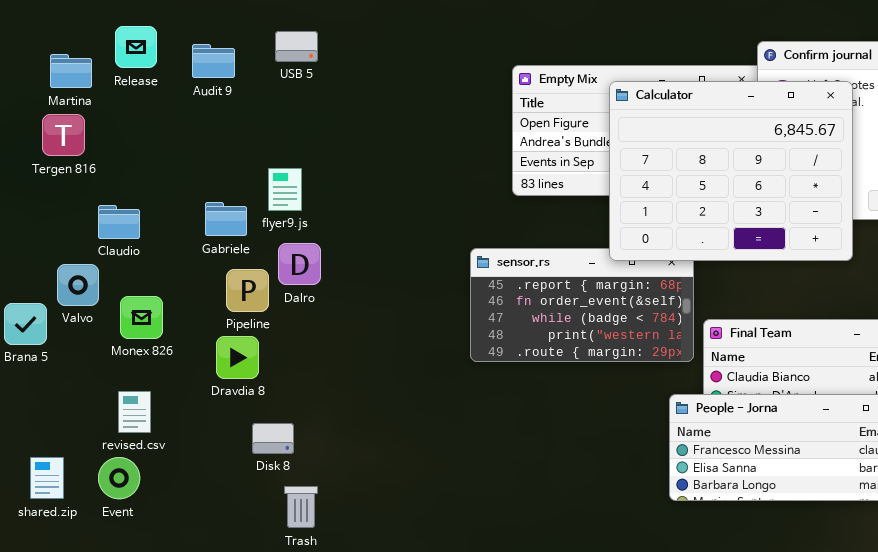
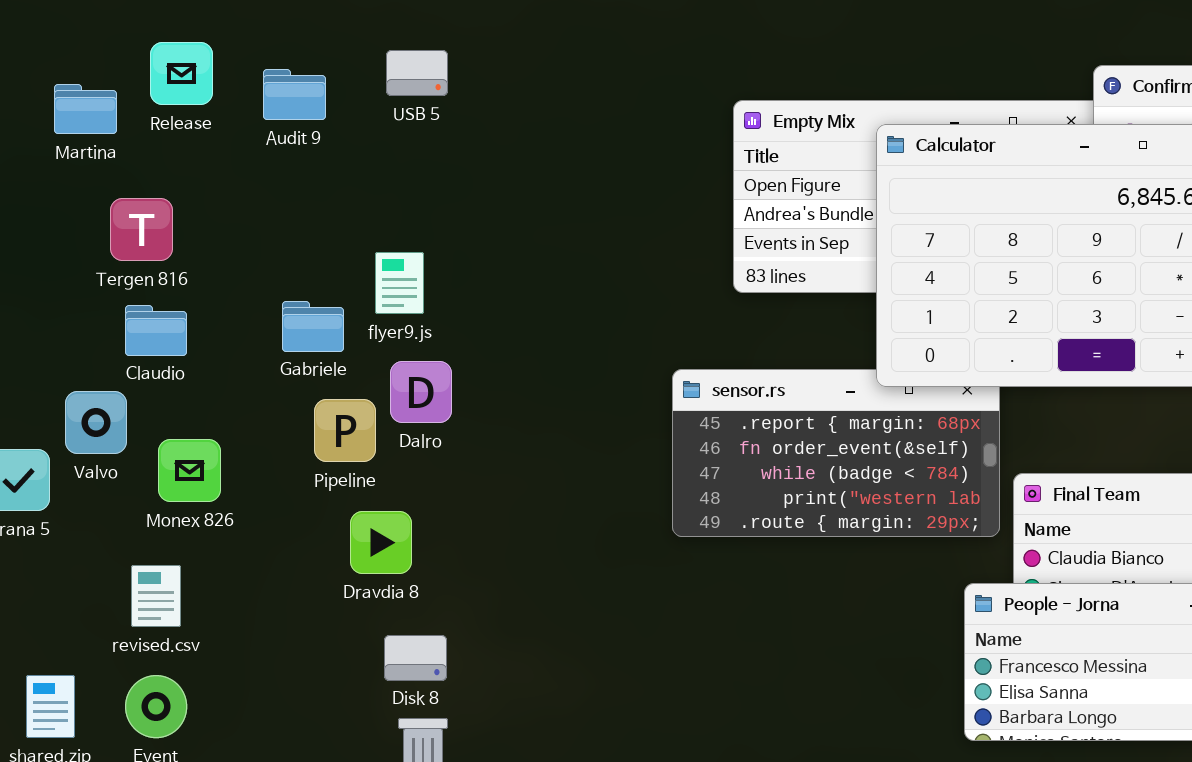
Tergen 816: [42,114,85,156] -> [110,198,173,261], moved
Dravdia 8: [216,336,259,379] -> [350,511,412,574], moved
revised.csv: [118,391,151,433] -> [131,565,181,627], moved
Disk 8: [252,423,294,454] -> [384,635,447,681], moved

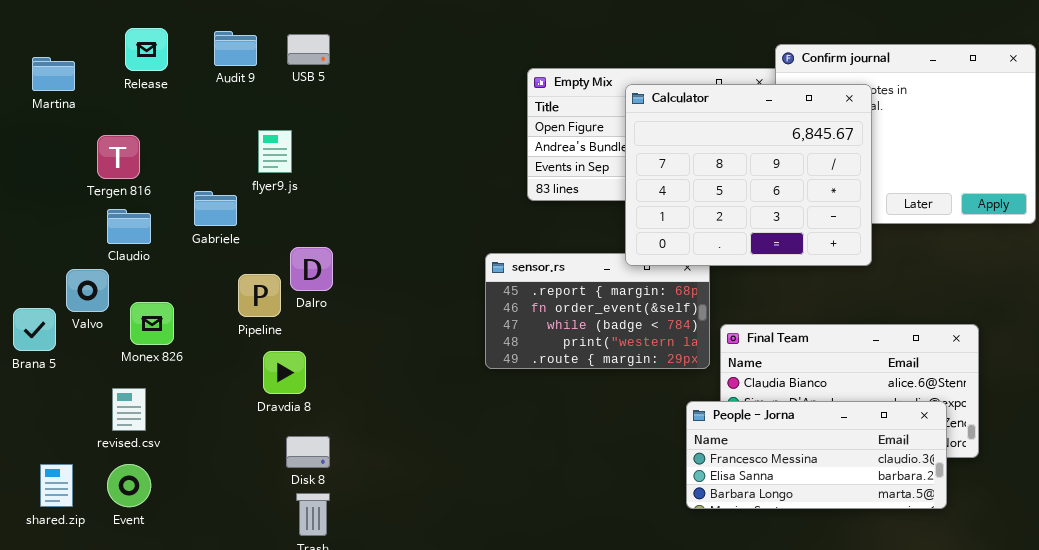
Audit 9: [263,69,326,120] -> [214,31,257,66], moved
Martina: [54,84,117,134] -> [32,57,75,91], moved
flyer9.js: [375,252,424,314] -> [258,130,292,173], moved
Gabriele: [282,301,344,352] -> [194,191,237,226], moved

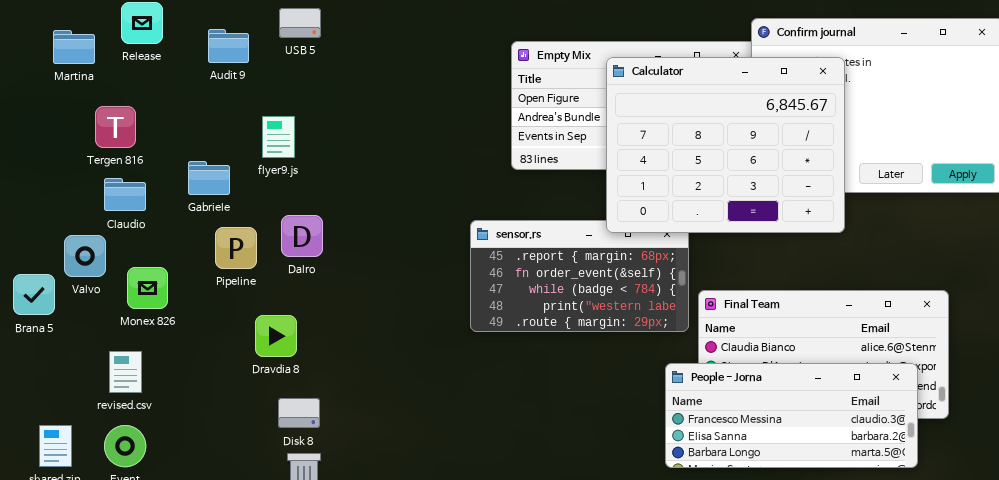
Audit 9: [214,31,257,66] -> [208,29,249,63], moved
Martina: [32,57,75,91] -> [53,30,95,64], moved
flyer9.js: [258,130,292,173] -> [262,116,295,158], moved
Pipeline: [238,274,281,317] -> [215,227,257,269], moved

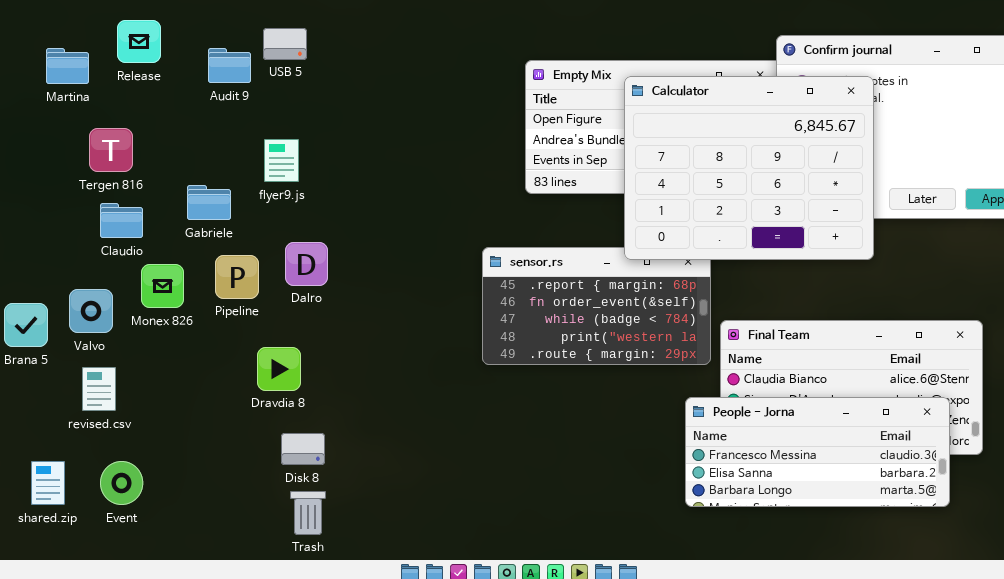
USB 5: [279,8,321,38] -> [263,28,307,60], moved
Valvo: [64,235,106,277] -> [69,289,113,333], moved
Monex 826: [127,267,168,309] -> [141,264,184,308], moved
revised.csv: [109,351,142,393] -> [82,367,116,411], moved

